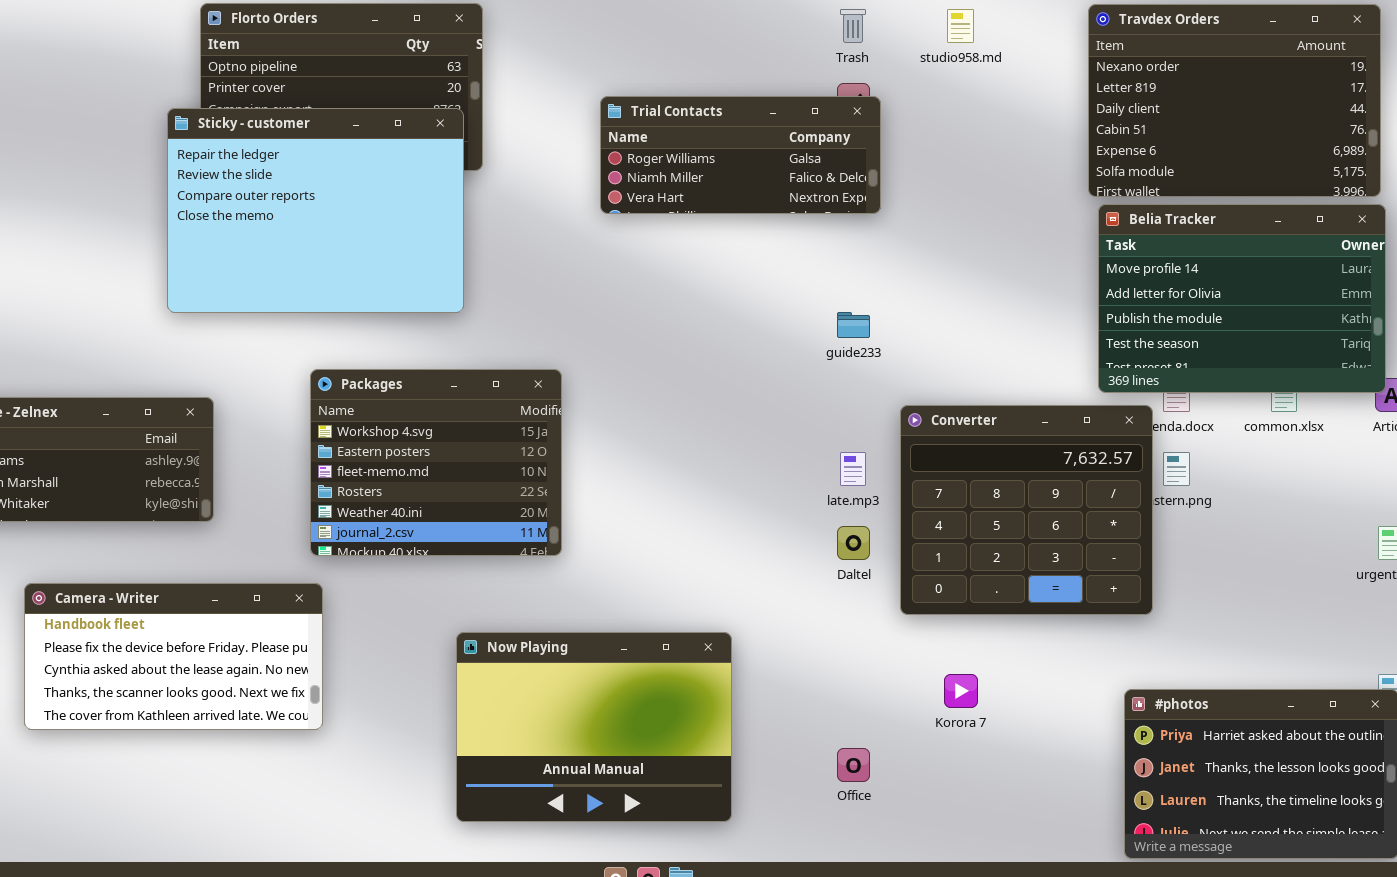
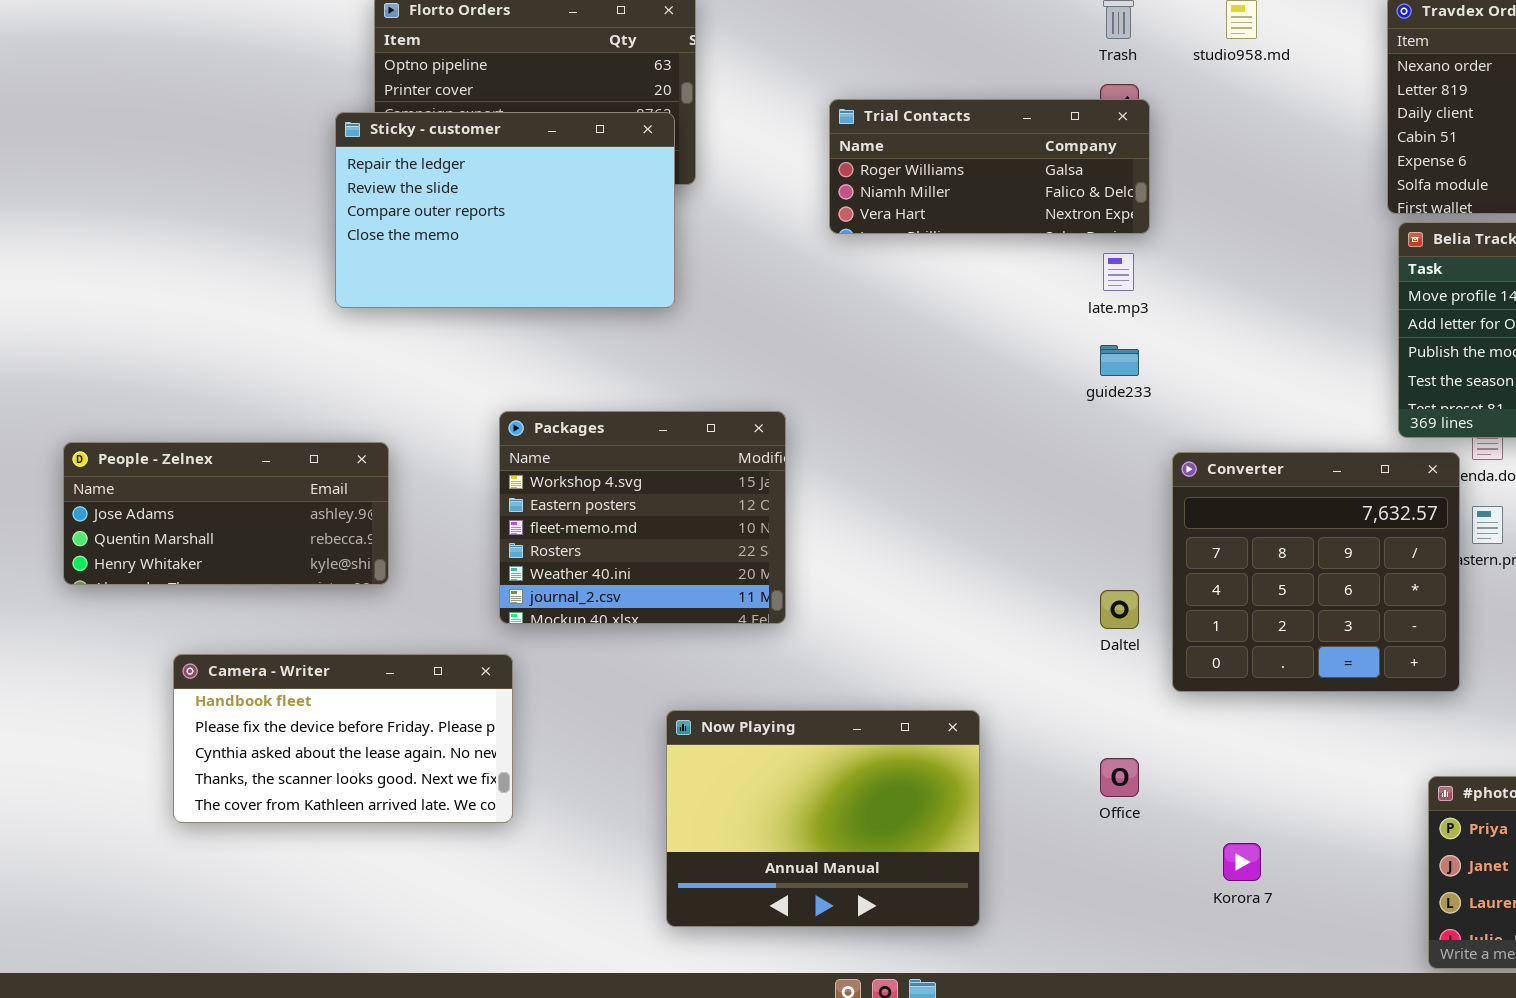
Sticky - customer: [167,108,464,313] -> [335,112,675,308], resized
late.mp3: [840,452,866,486] -> [1103,253,1134,291], moved
Korora 7: [944,674,978,708] -> [1223,843,1261,881], moved
Office: [837,748,870,782] -> [1100,758,1139,797], moved

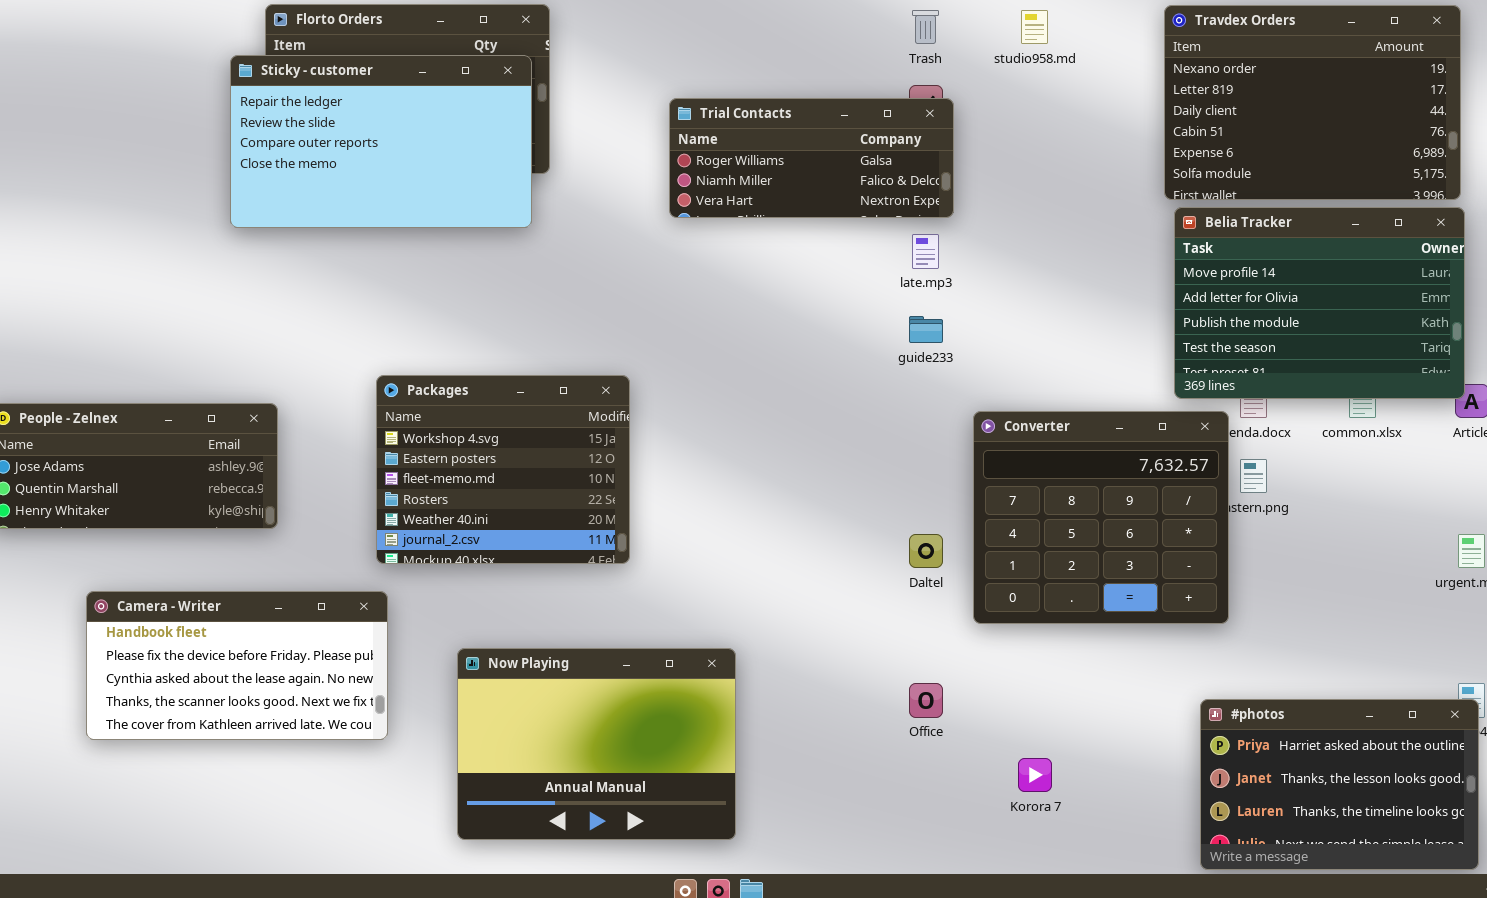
Sticky - customer: [335,112,675,308] -> [230,55,532,228], moved
Now Playing: [666,710,980,927] -> [457,648,736,840], moved

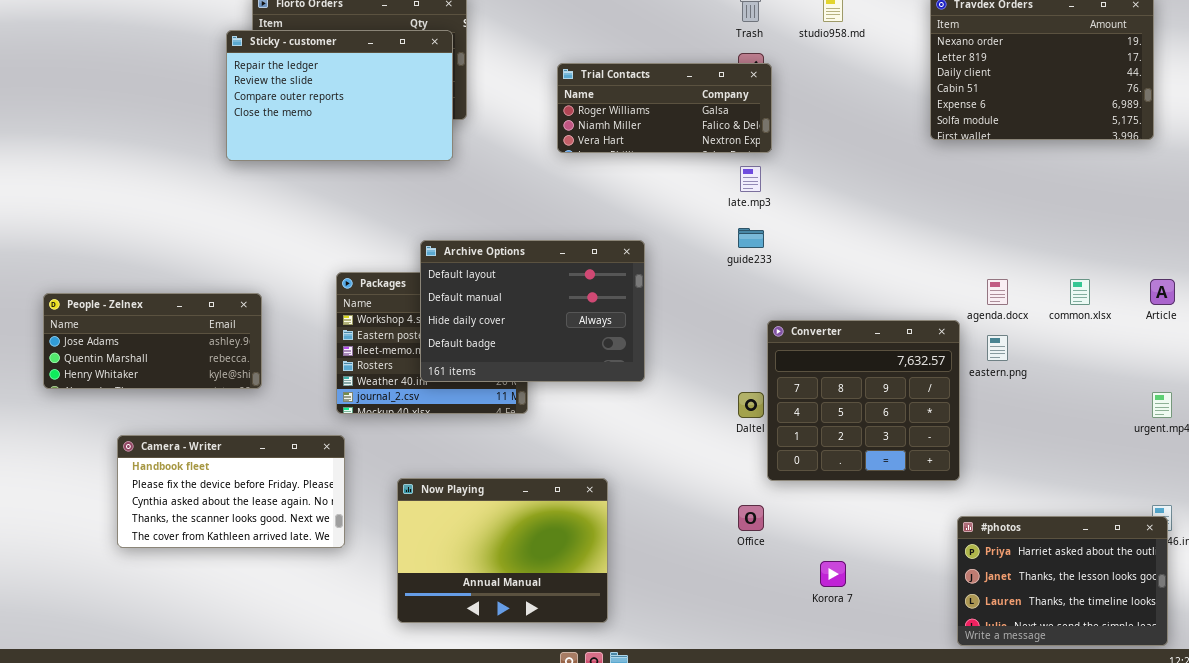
Belia Tracker: [1174,207,1465,399] -> none, closed
Archive Options: none -> [420,240,645,382], opened
Converter: [973,411,1229,624] -> [767,320,960,481], moved

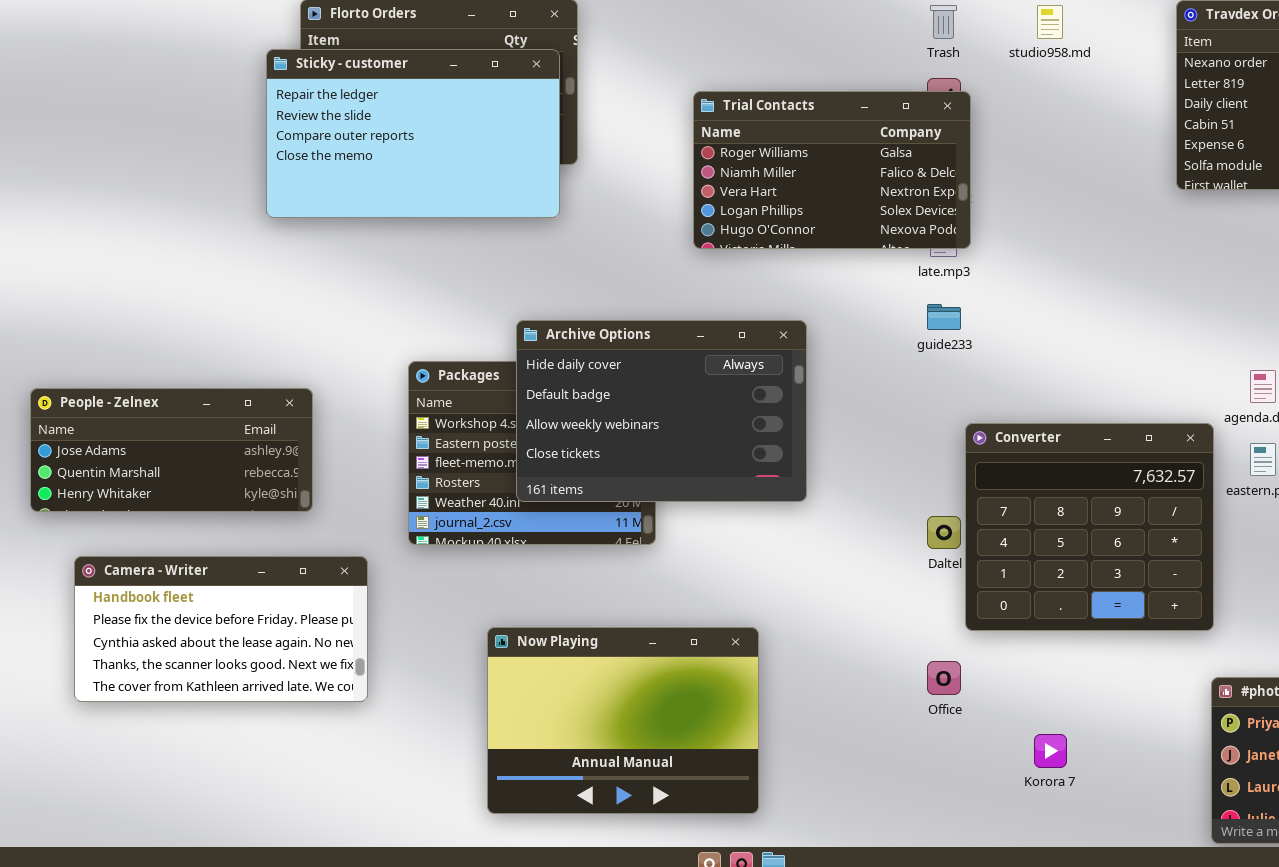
Trial Contacts: [557,63,772,153] -> [693,91,971,249], resized
Archive Options: [420,240,645,382] -> [516,320,807,502], scrolled down 2 rows
Camera - Writer: [117,435,345,548] -> [74,556,368,702], moved

